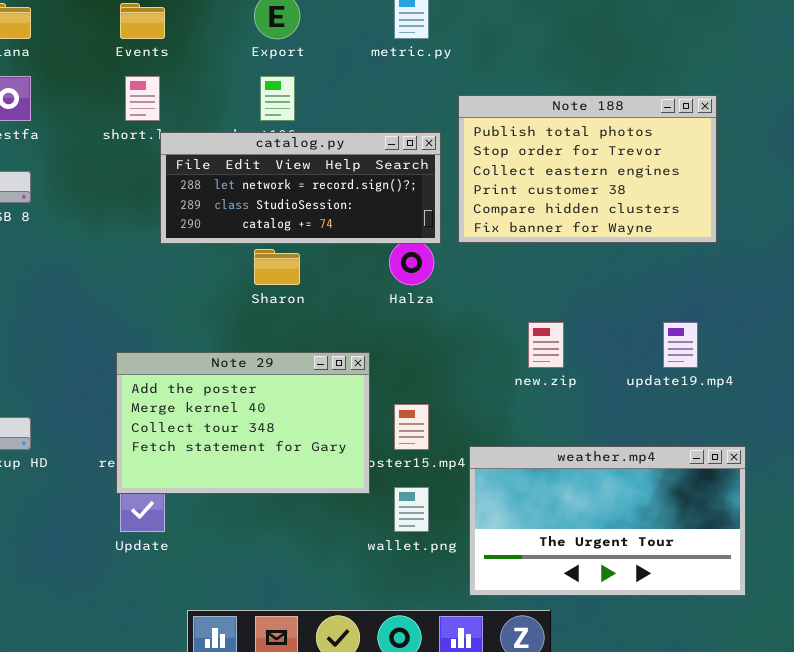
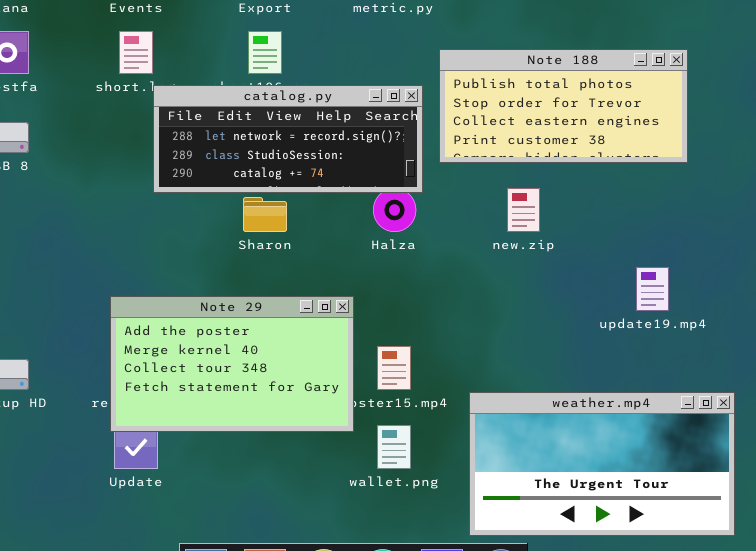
Note 188: [458,95,717,243] -> [439,49,688,163], resized
new.zip: [528,322,564,368] -> [507,188,540,232], moved
weather.mp4: [469,446,746,596] -> [469,392,735,536], moved

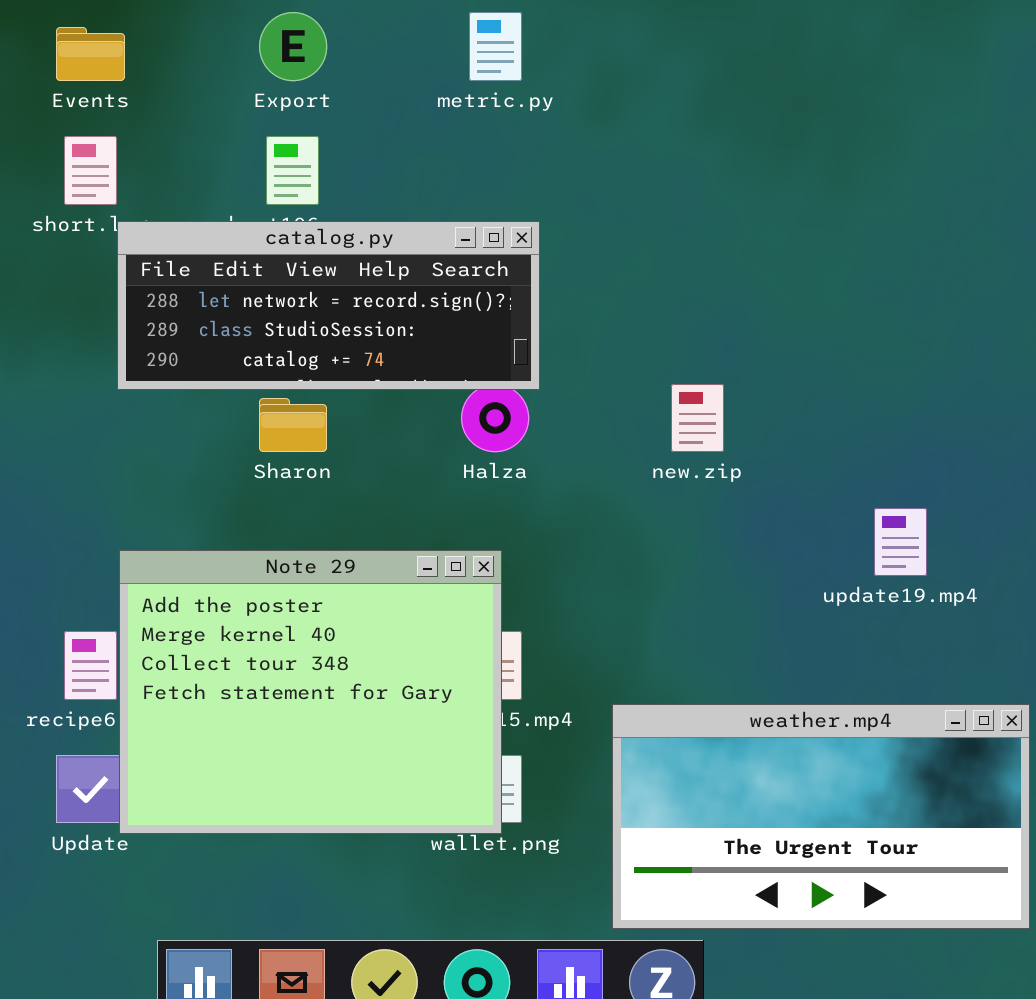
Note 188: [439,49,688,163] -> none, closed
Note 29: [110,296,354,432] -> [119,550,502,834], moved, resized

